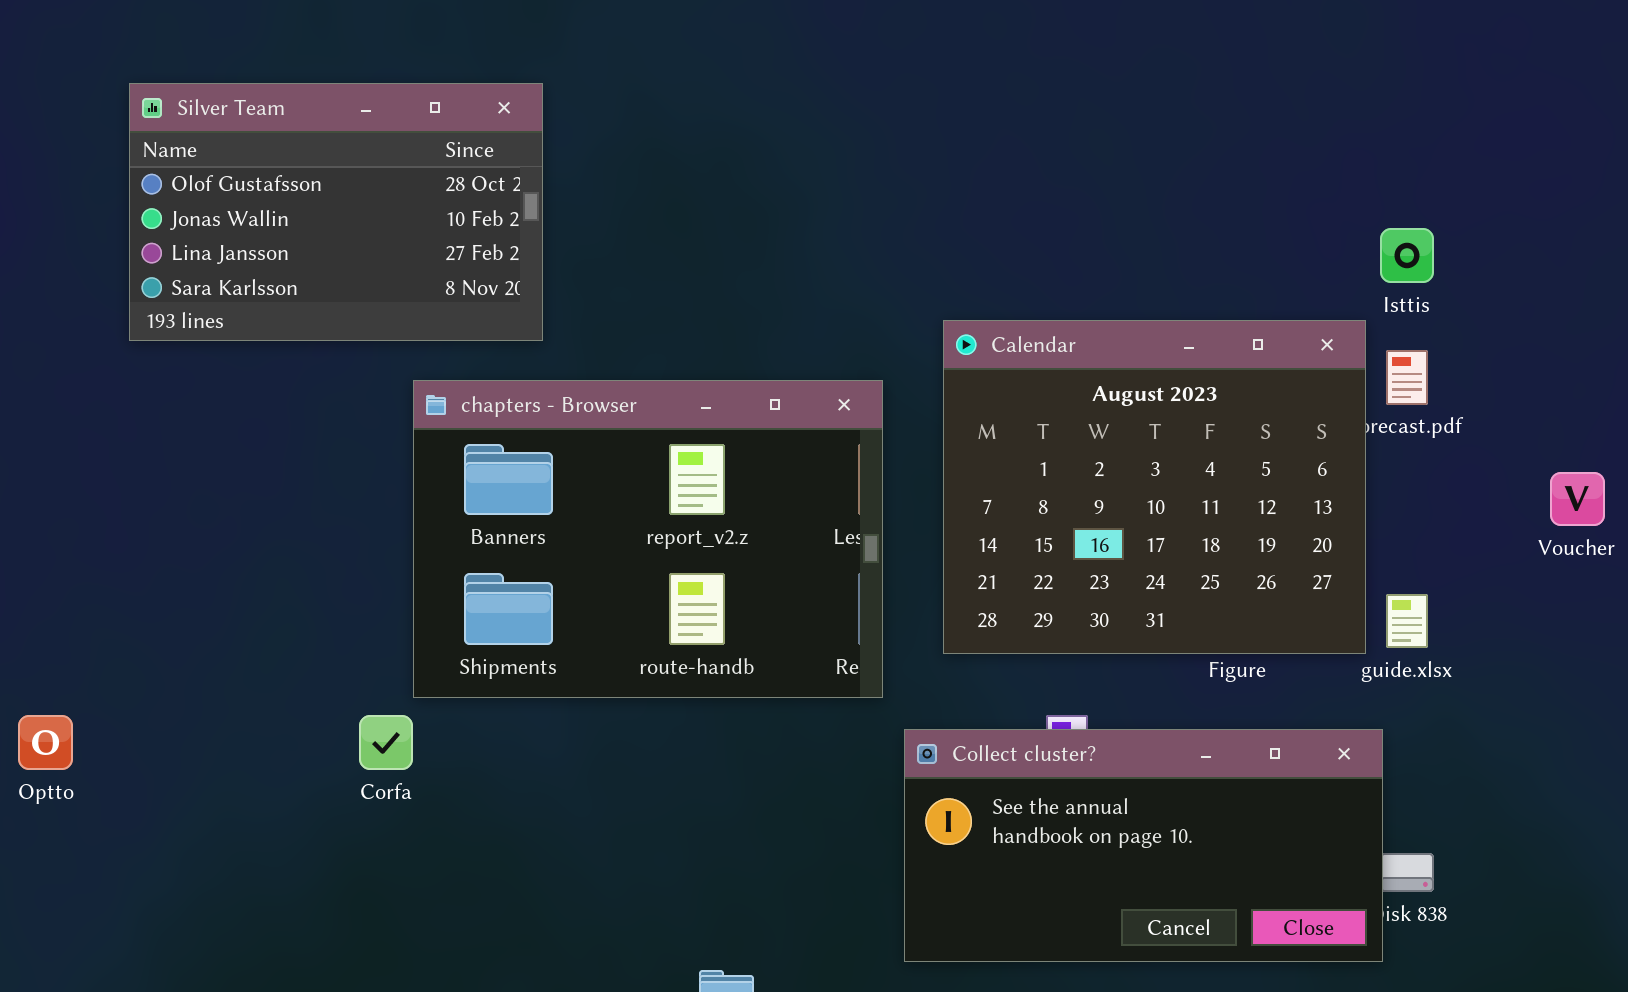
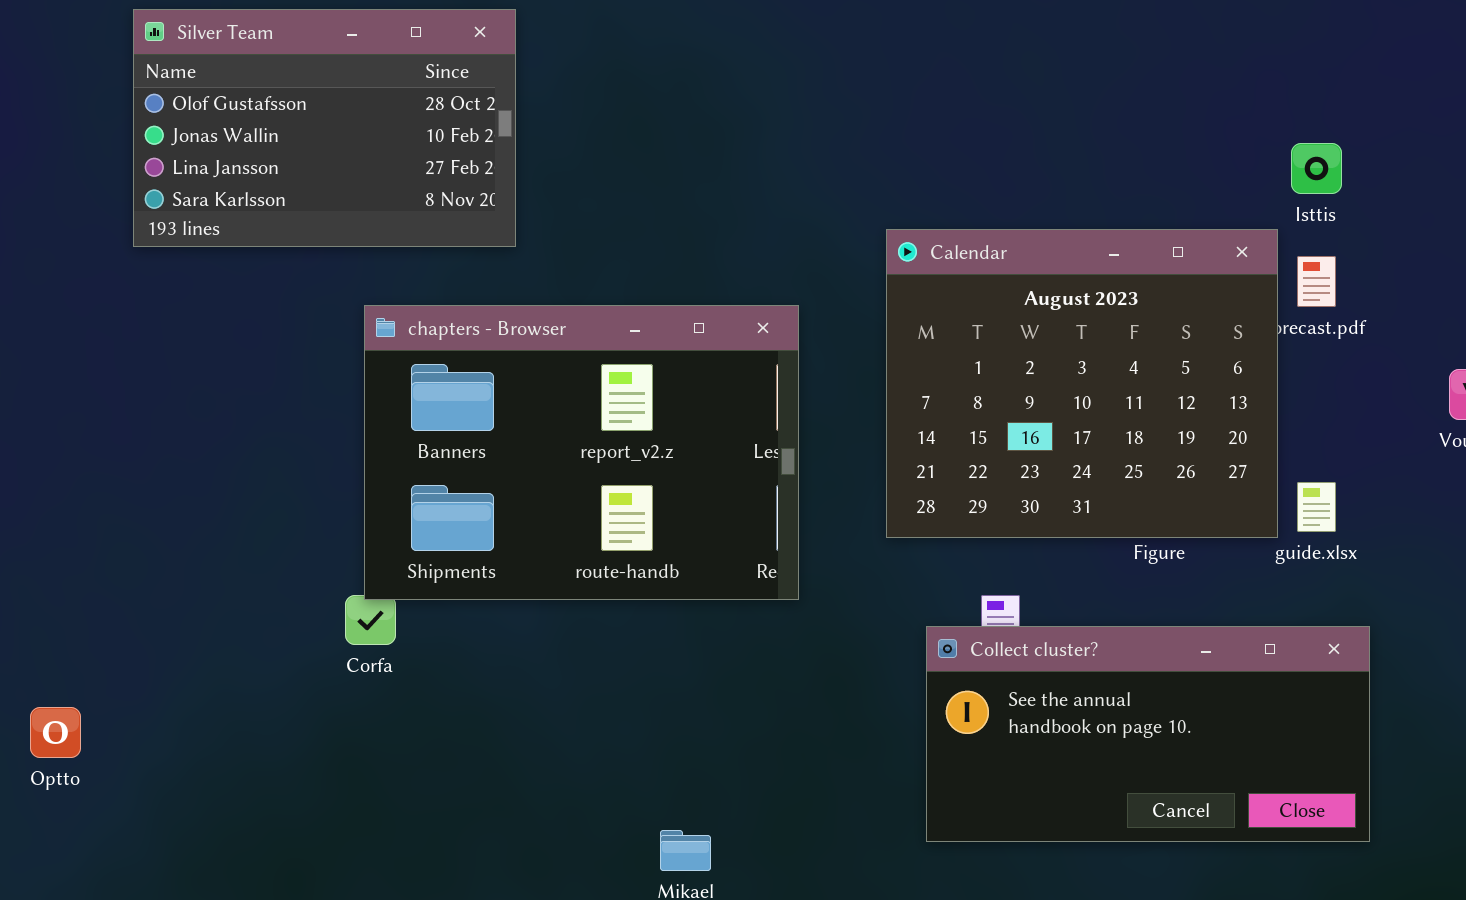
chapters - Browser: [413,380,883,698] -> [364,305,799,600], moved
Optto: [18,715,73,770] -> [30,707,81,758], moved
Collect cluster?: [904,729,1383,962] -> [926,626,1370,842], moved

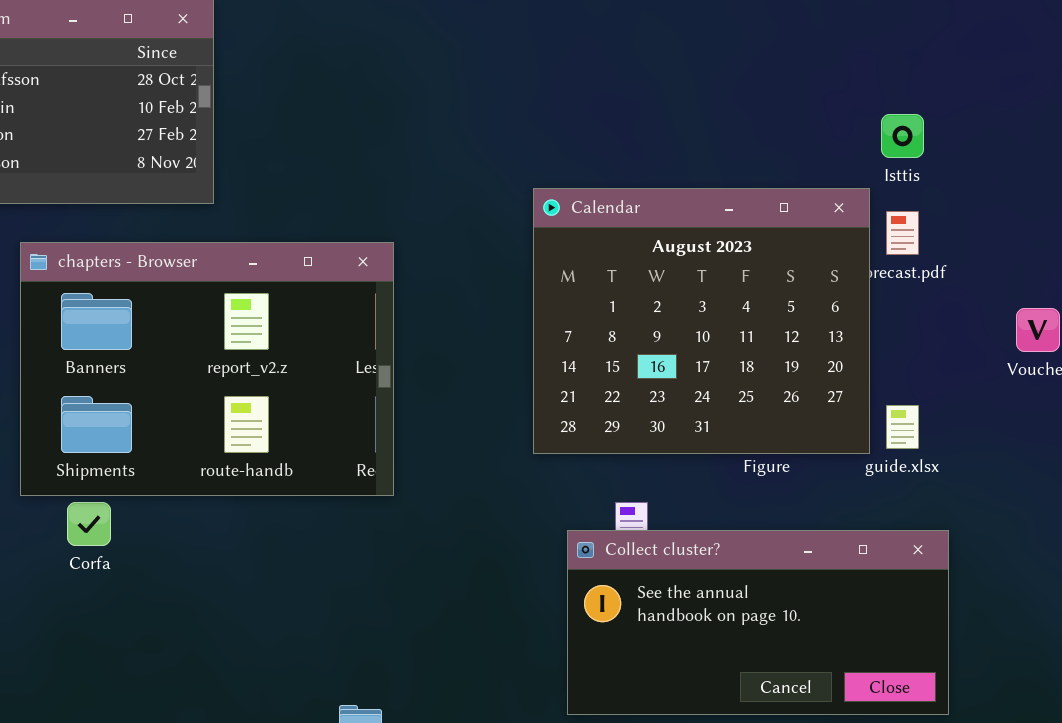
chapters - Browser: [364,305,799,600] -> [20,242,394,496], moved

